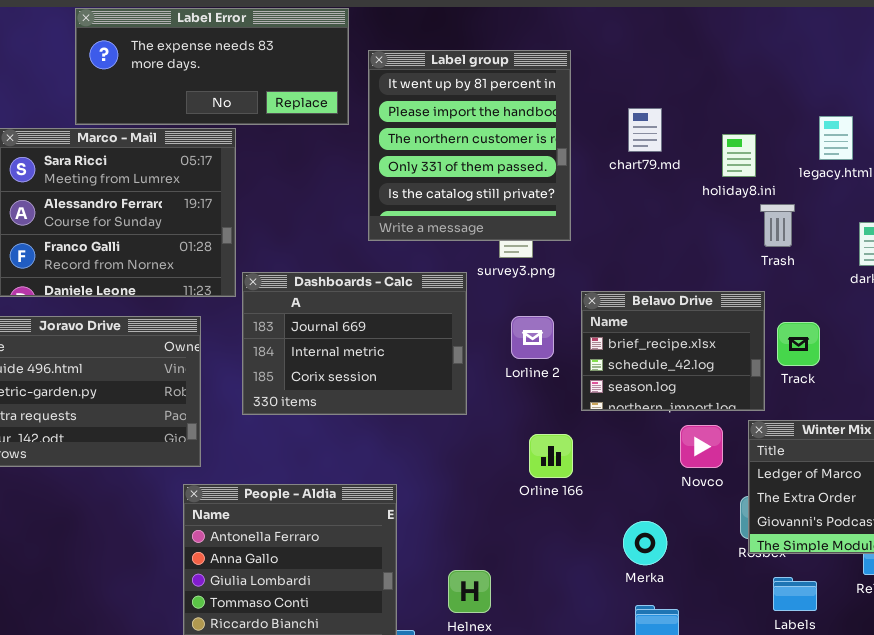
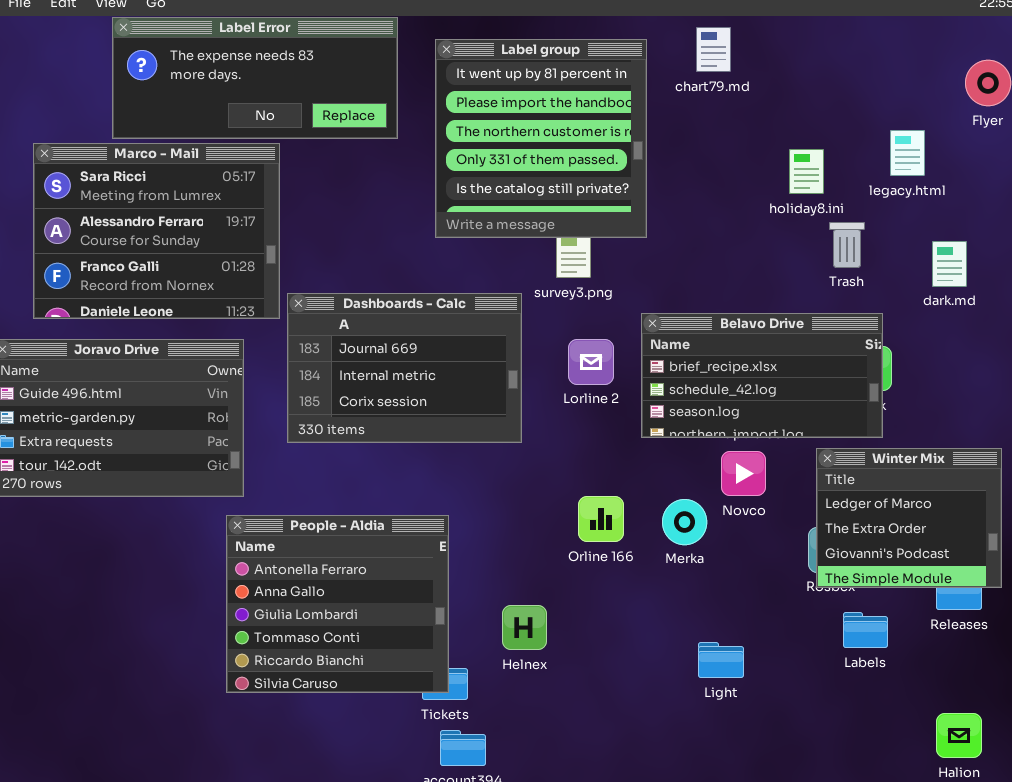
Label group: [368,50,571,241] -> [435,39,647,238], moved
chart79.md: [628,108,662,152] -> [696,27,731,72], moved
Belavo Drive: [581,291,765,411] -> [641,313,883,438], resized
Novco: [680,425,723,468] -> [721,451,766,496], moved
Orline 166: [529,434,573,478] -> [578,496,624,542], moved
Merka: [623,521,667,565] -> [662,499,707,545], moved

